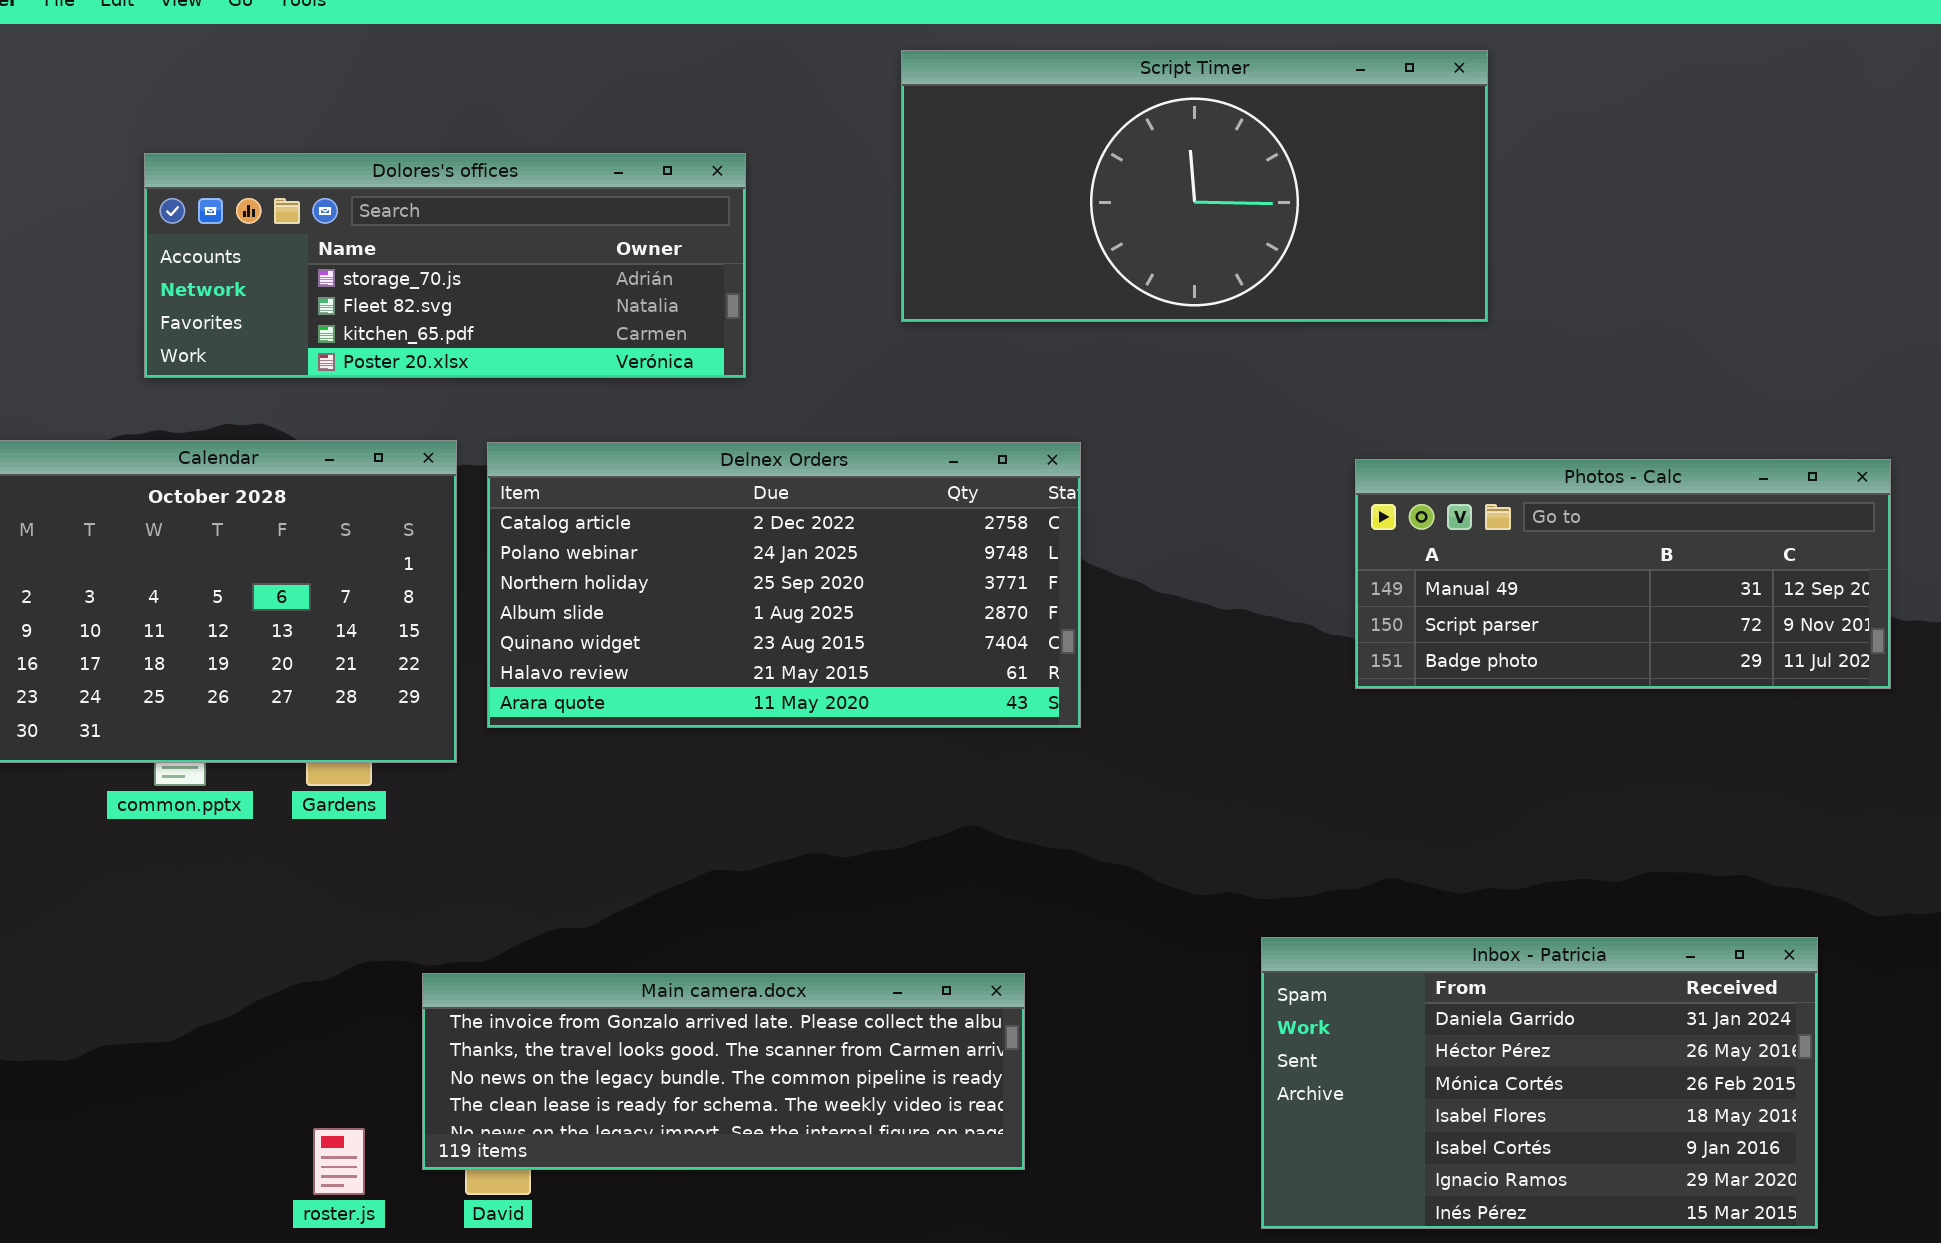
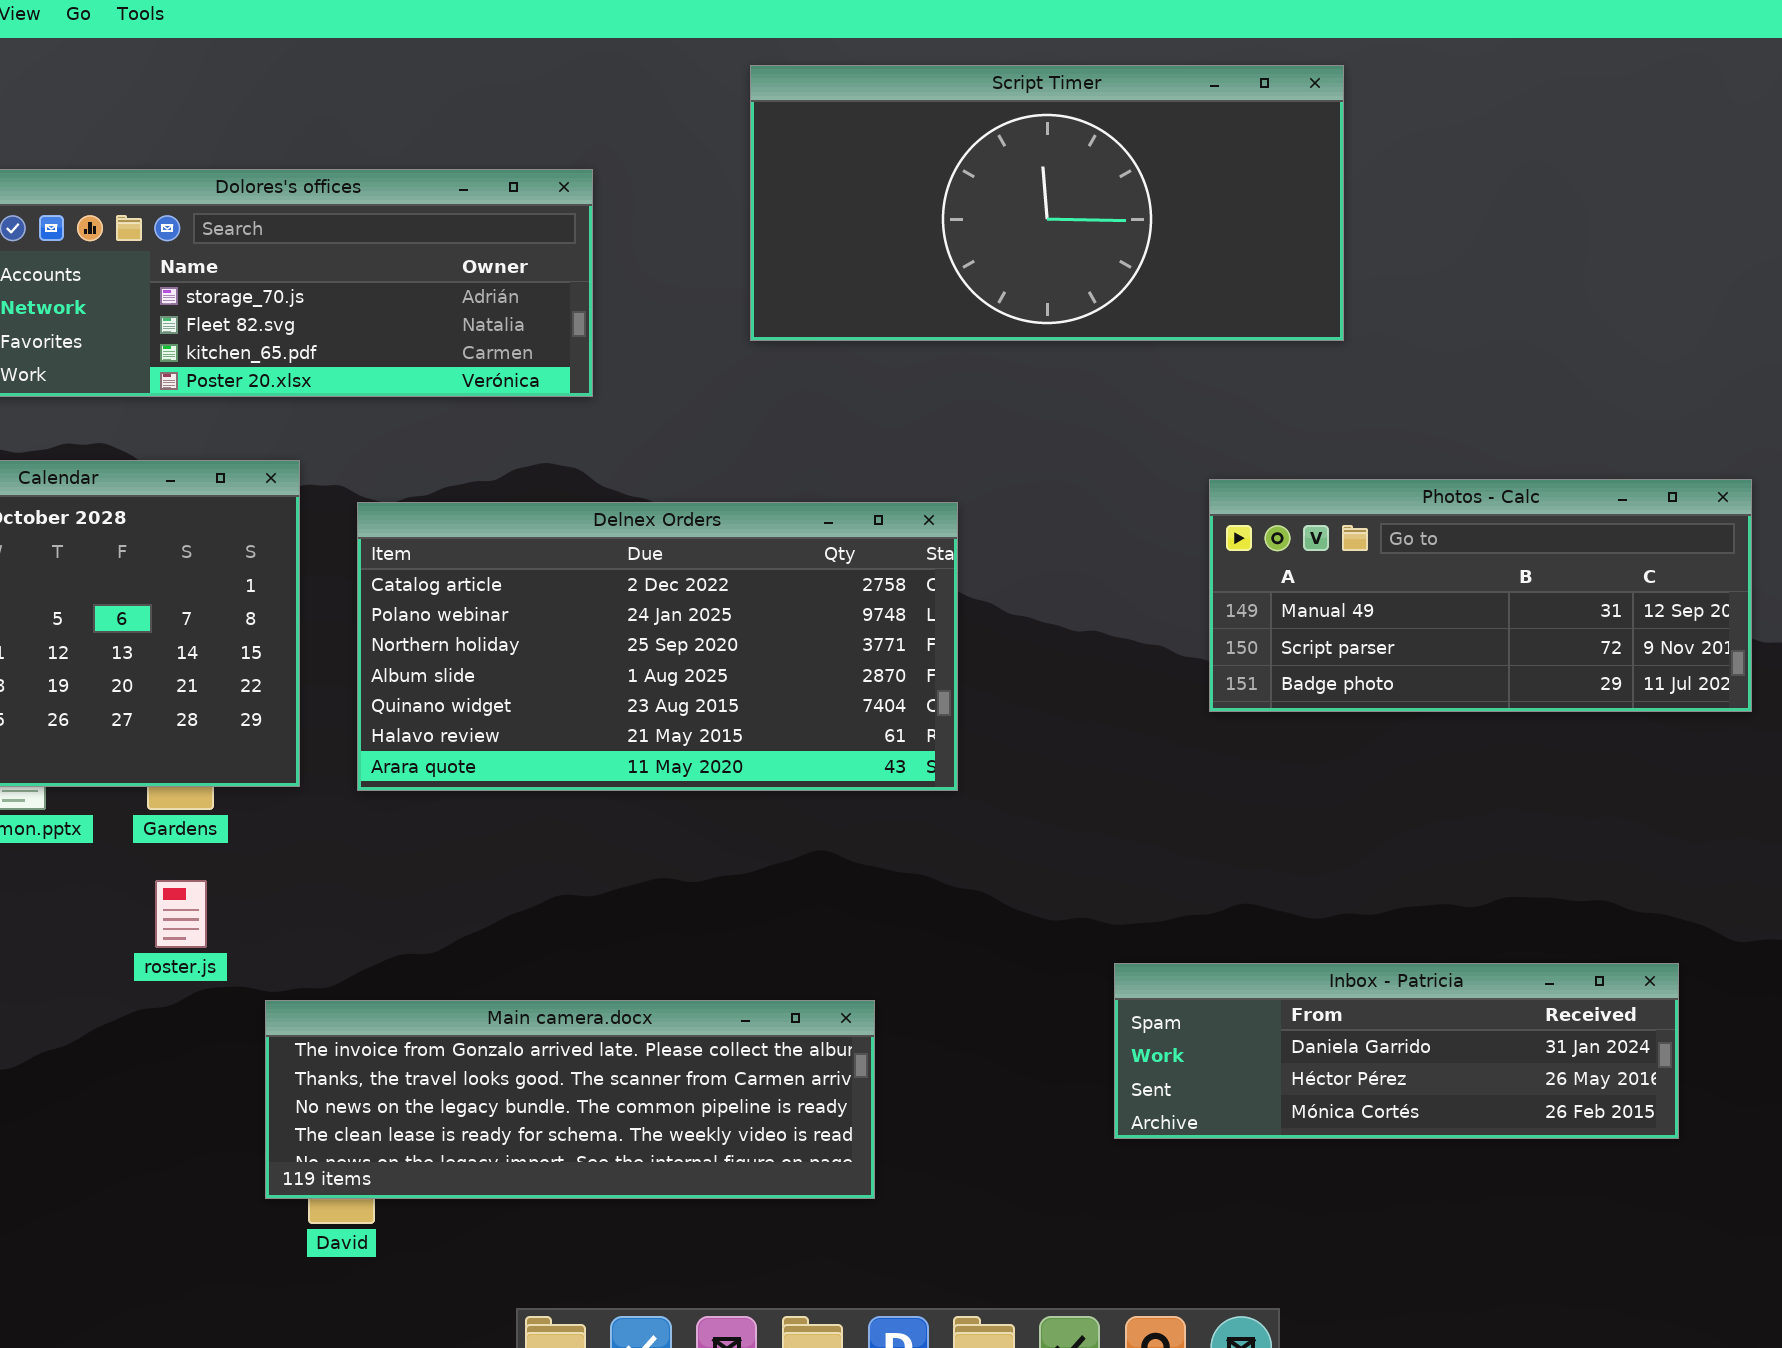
Delnex Orders: [487,442,1081,728] -> [357,502,958,791], moved
Inbox - Patricia: [1261,937,1818,1229] -> [1114,963,1679,1139], resized
roster.js: [313,1128,365,1195] -> [155,880,207,948], moved

